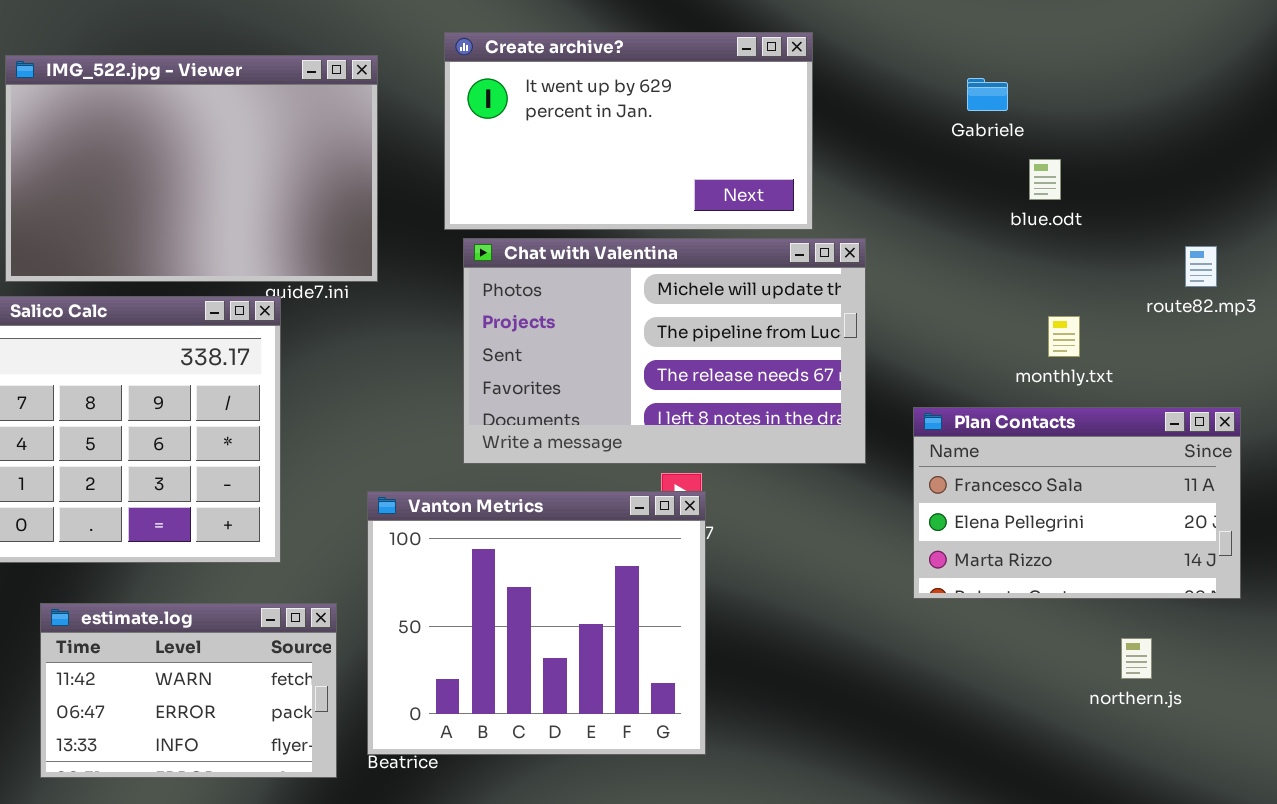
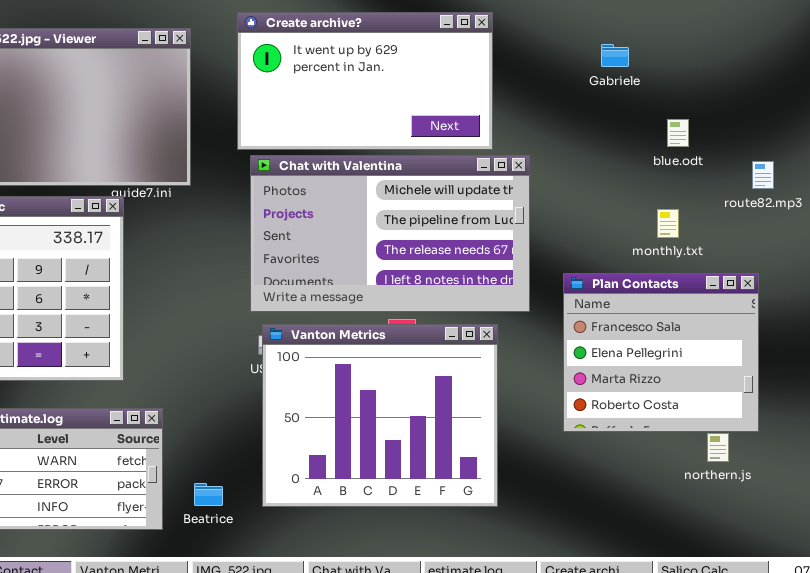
blue.odt: [1029,159,1061,200] -> [667,119,689,147], moved
Plan Contacts: [913,407,1241,599] -> [563,273,759,432], resized
Vanton Metrics: [367,491,706,755] -> [262,324,498,507], moved

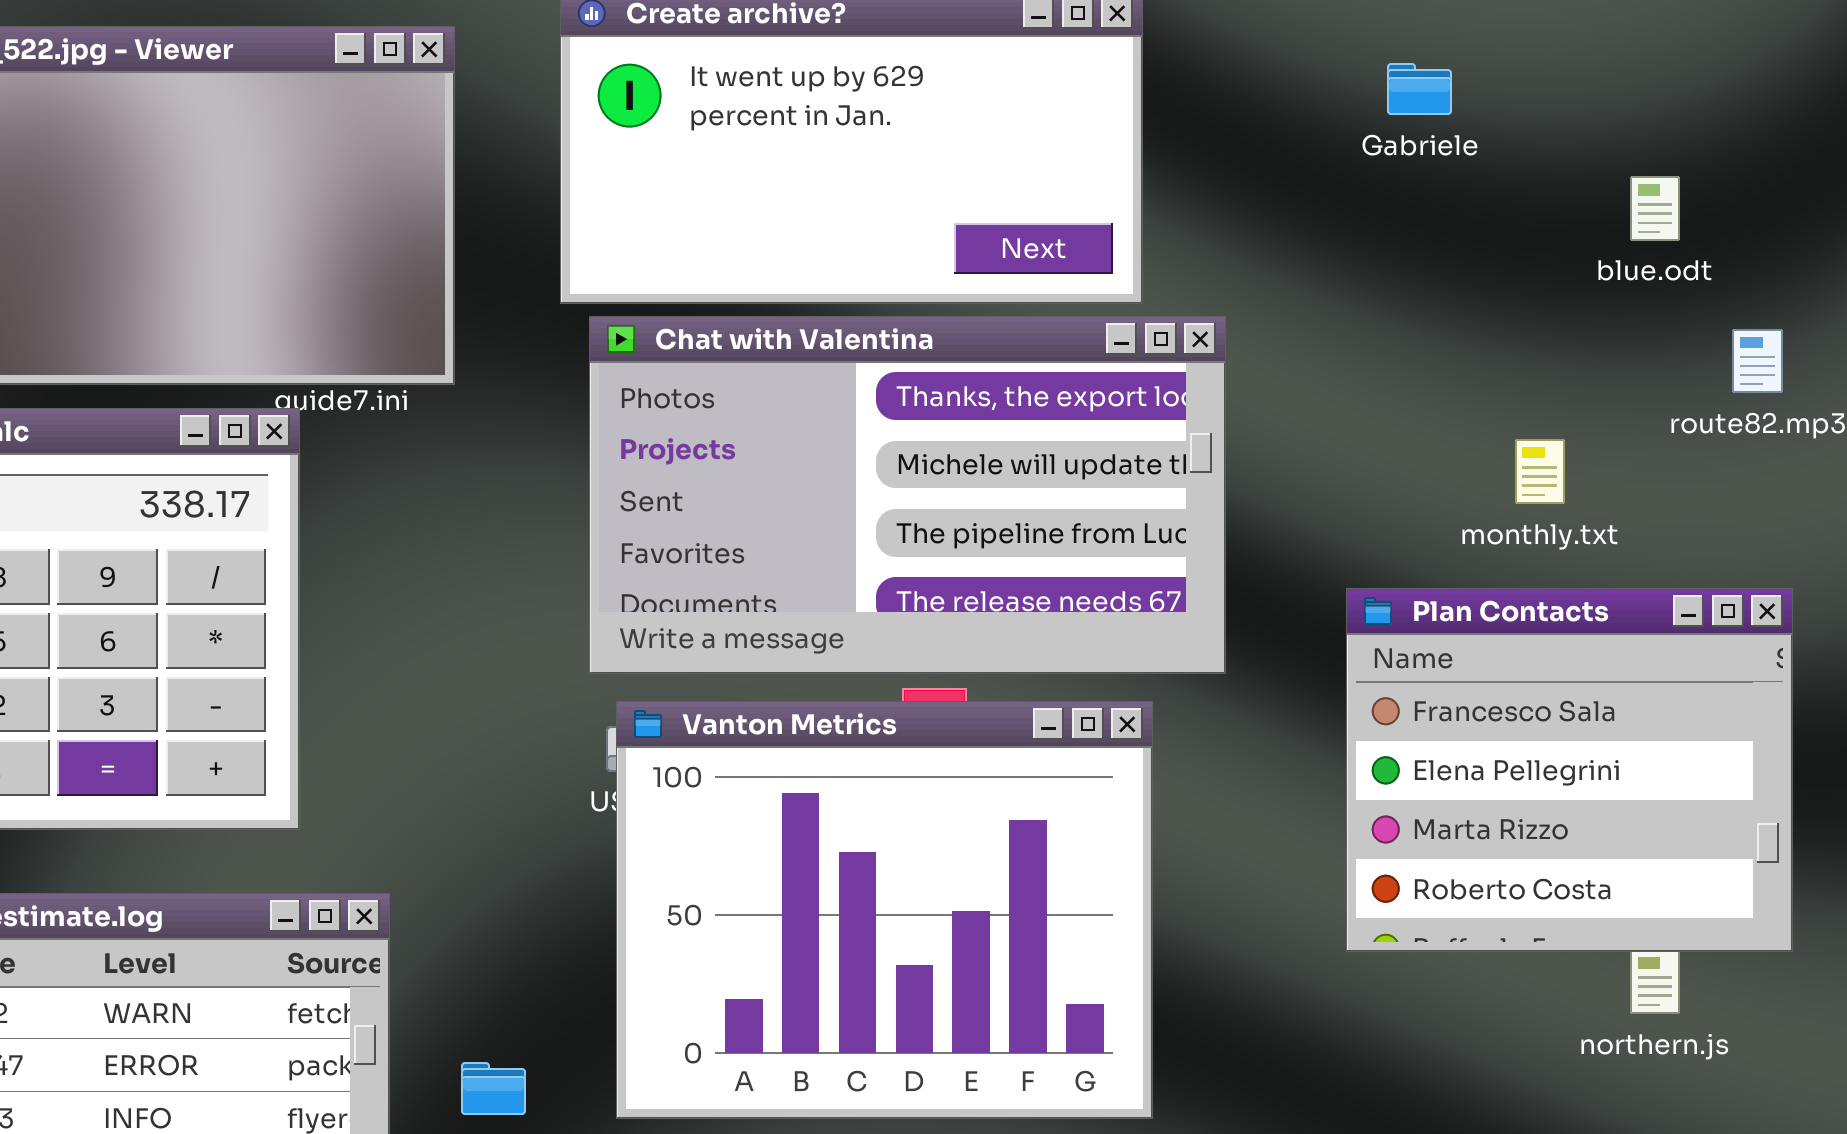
blue.odt: [667,119,689,147] -> [1630,176,1680,241], moved
Chat with Valentina: [250,155,530,312] -> [589,316,1226,674], scrolled up 1 row
Plan Contacts: [563,273,759,432] -> [1346,588,1793,952], moved

